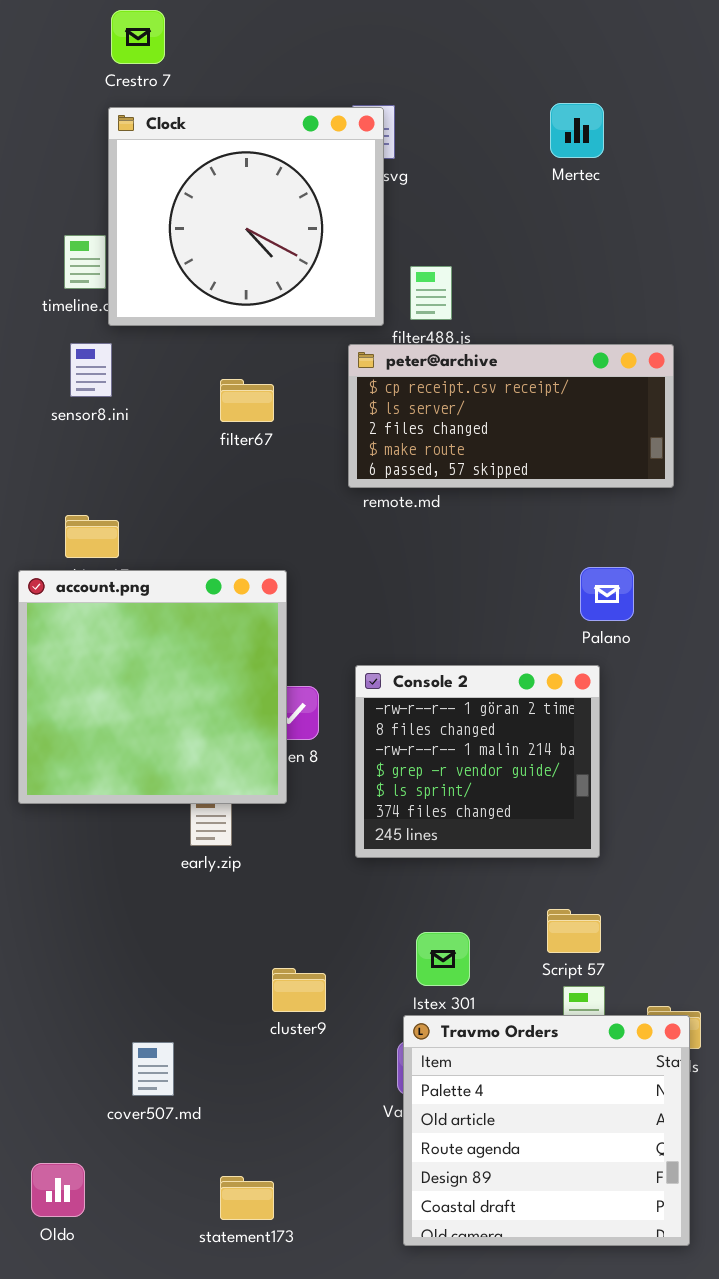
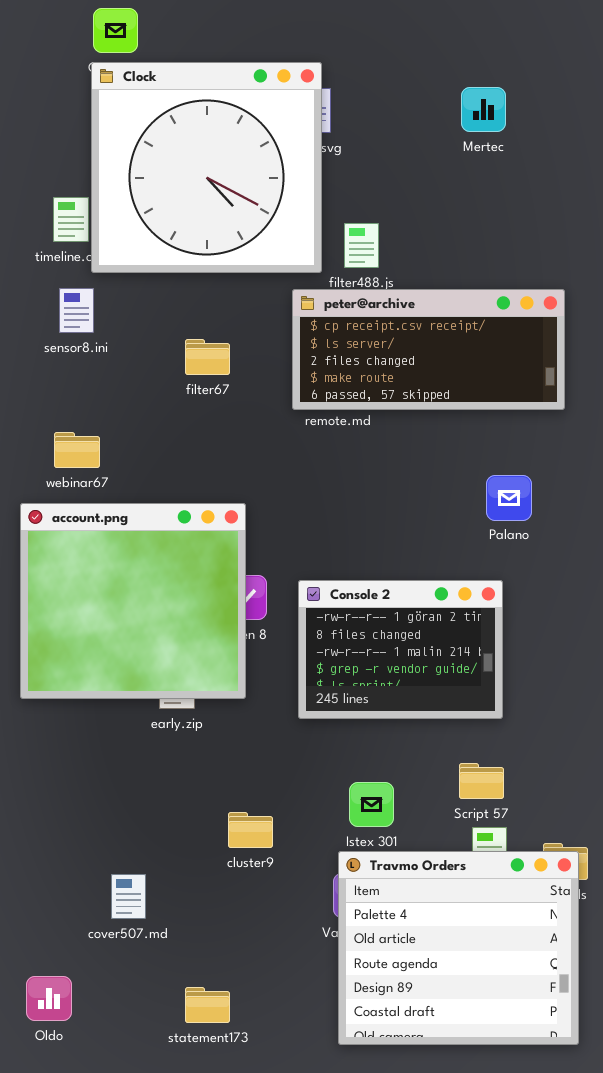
Clock: [108,107,384,326] -> [91,62,322,273], resized
filter67: [220,379,274,422] -> [185,339,230,375], moved
account.png: [18,570,287,804] -> [20,503,246,699], moved
Console 2: [355,665,600,858] -> [298,580,503,719], resized

